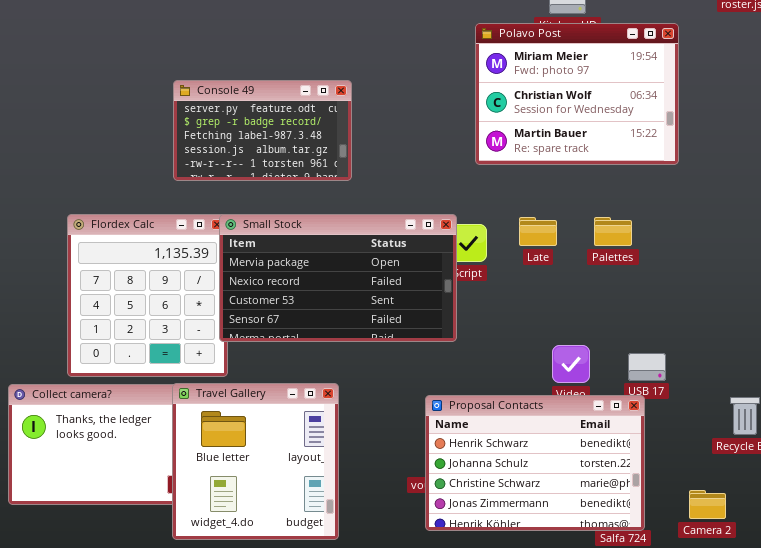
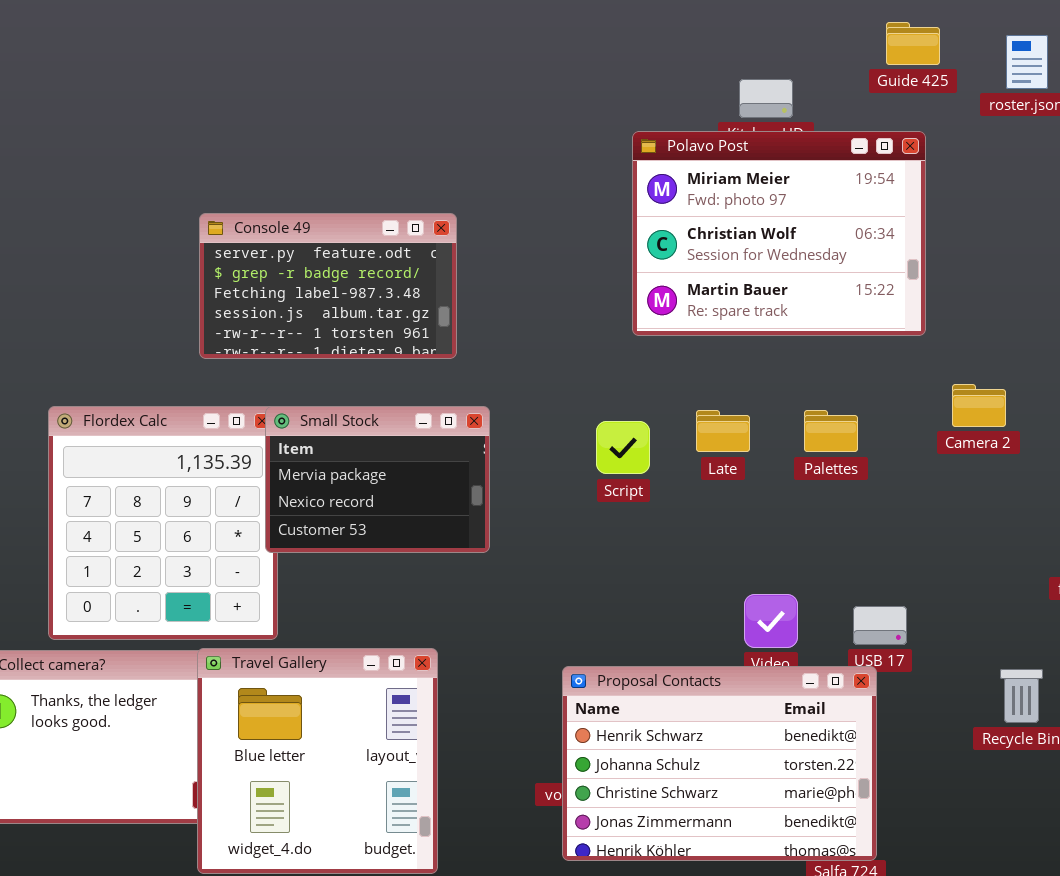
Small Stock: [219,214,457,342] -> [265,406,490,553], resized
Camera 2: [689,490,726,519] -> [952,384,1006,427], moved

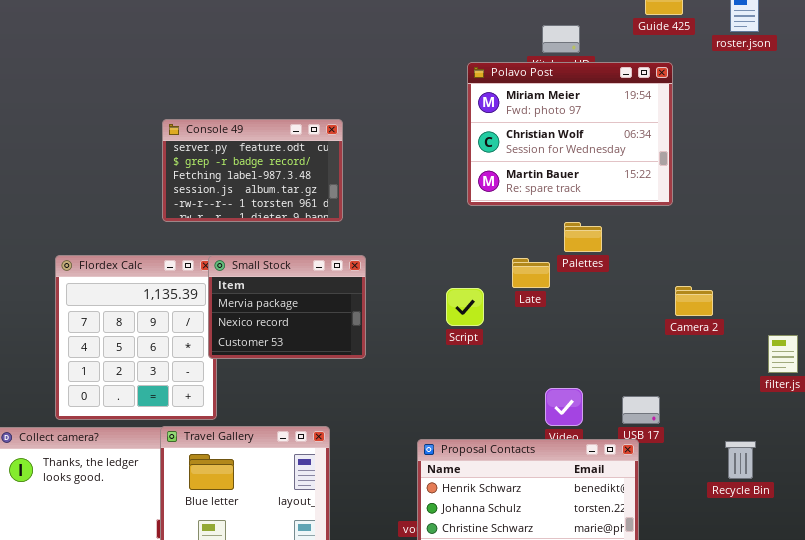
Camera 2: [952,384,1006,427] -> [675,286,713,316], moved
Palettes: [804,410,858,452] -> [564,222,602,252], moved
Script: [596,421,650,474] -> [446,288,484,326], moved

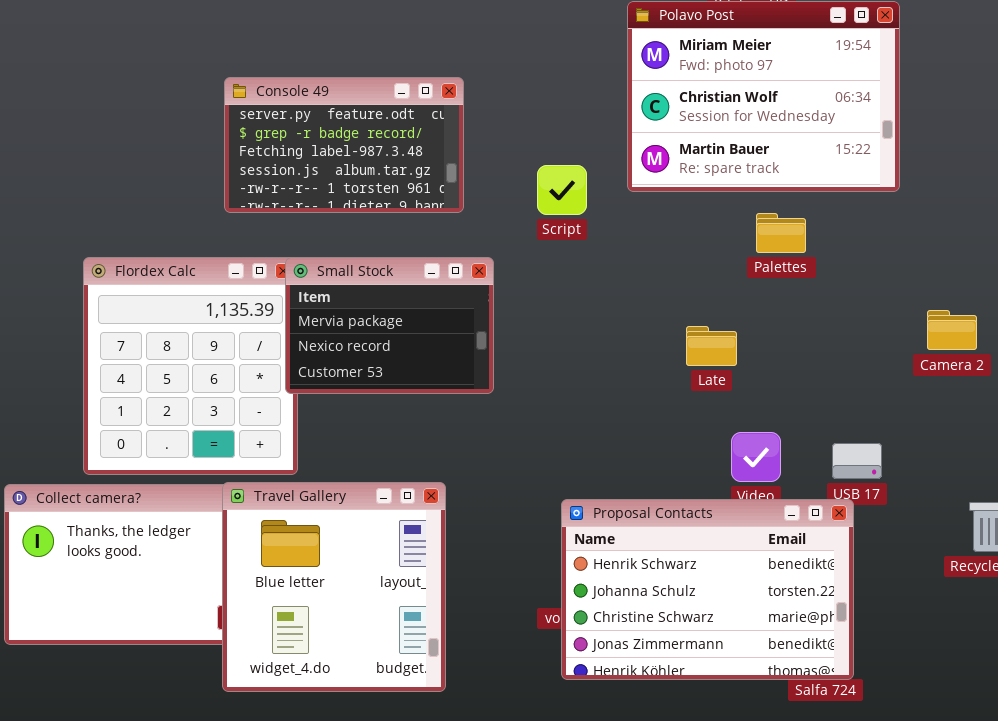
Late: [512,258,550,288] -> [686,326,737,366], moved
Camera 2: [675,286,713,316] -> [927,310,977,350], moved
Script: [446,288,484,326] -> [537,165,587,215], moved

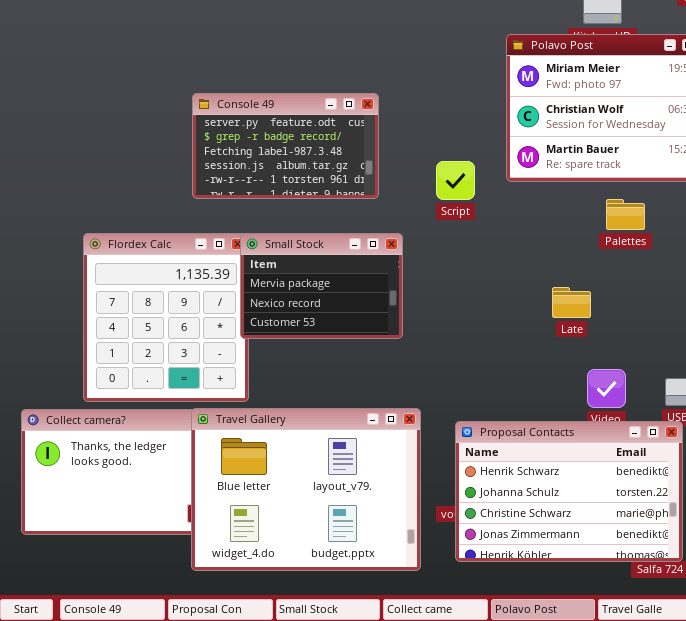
Travel Gallery: [222,482,446,692] -> [191,408,421,571], resized

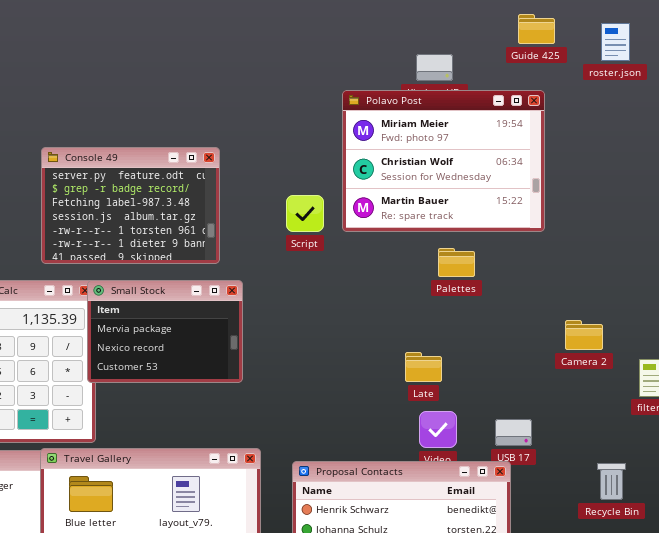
Console 49: [192,93,379,199] -> [41,147,220,264], resized
Script: [436,161,475,200] -> [286,195,324,232], moved
Late: [552,287,591,318] -> [405,352,442,382], moved

